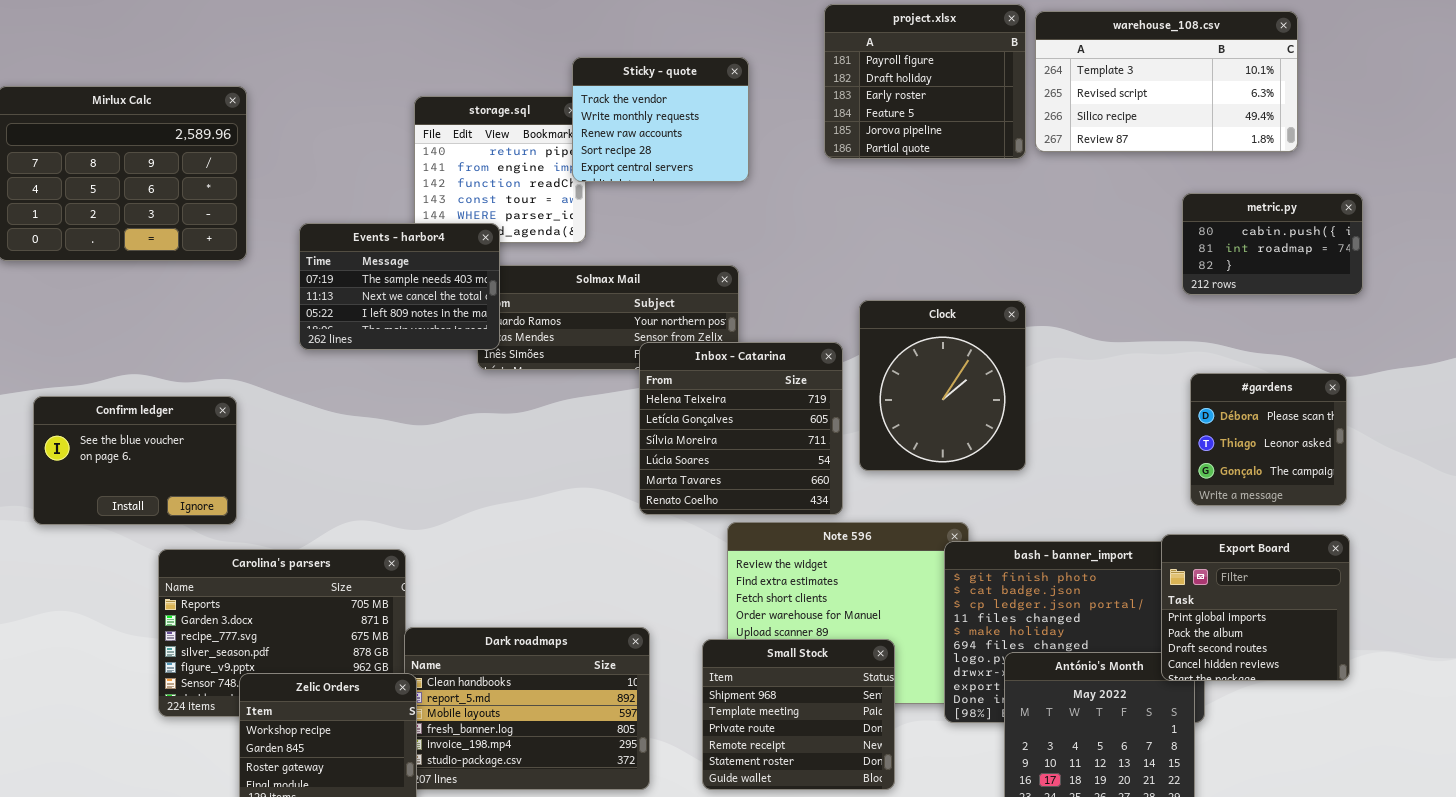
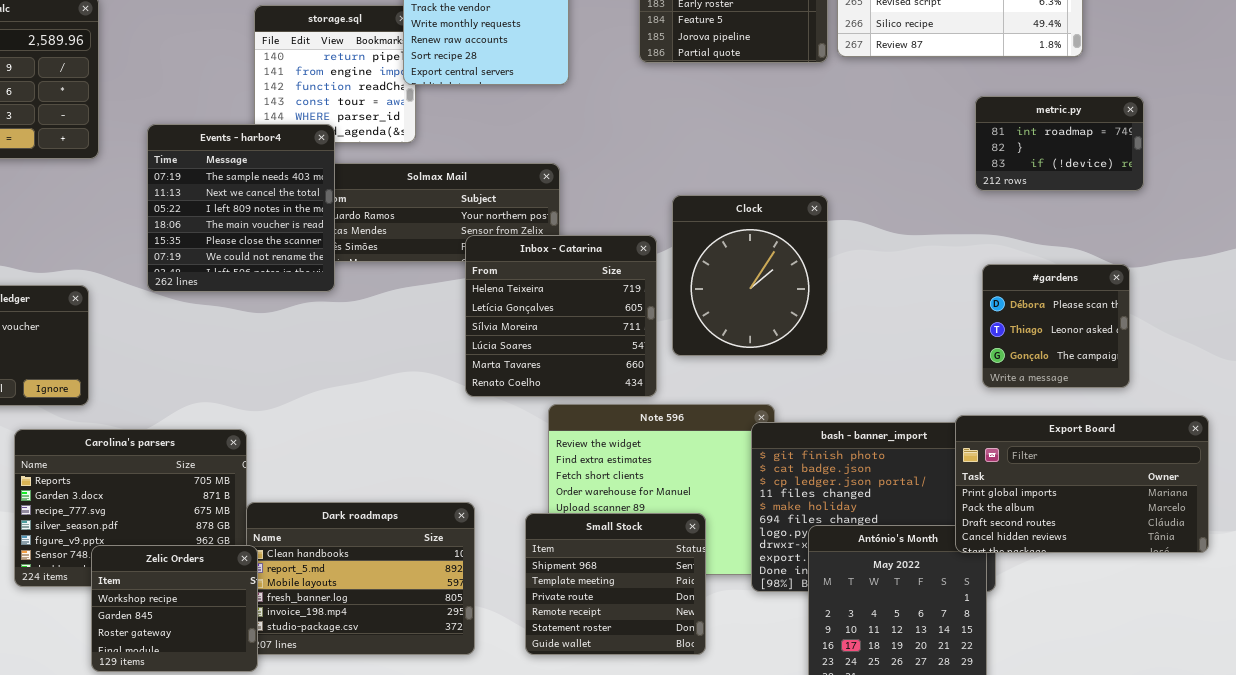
metric.py: [1182,193,1363,295] -> [975,96,1144,191], scrolled down 1 row
Events - harbor4: [299,223,500,350] -> [147,124,335,292], resized
Export Board: [1161,534,1350,681] -> [955,415,1209,553], resized

